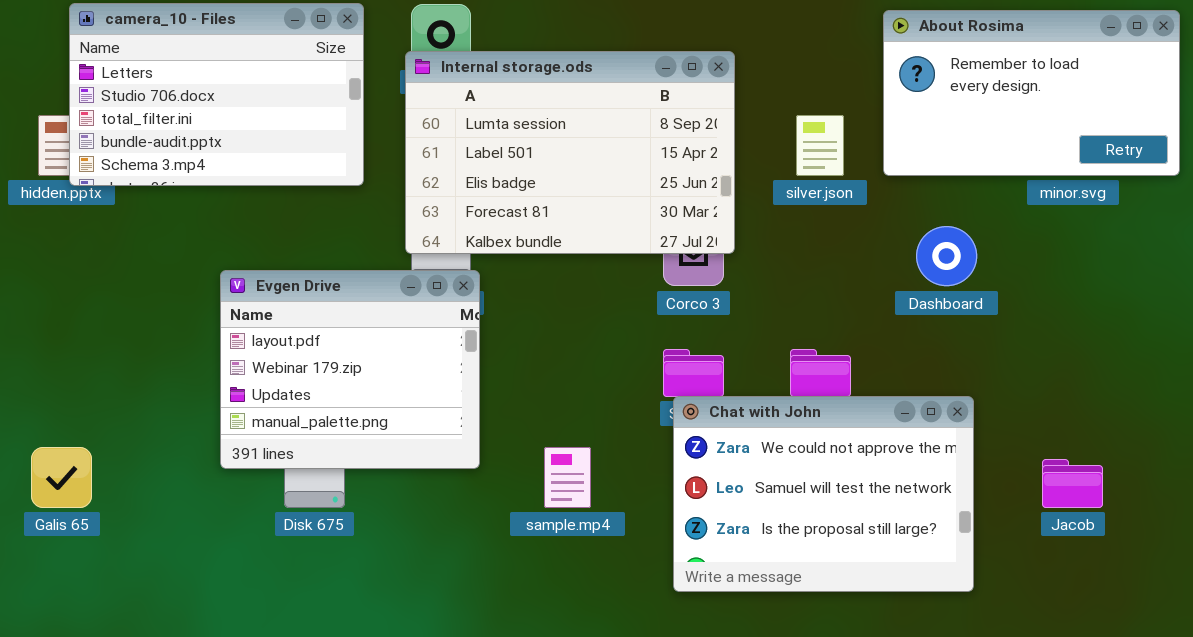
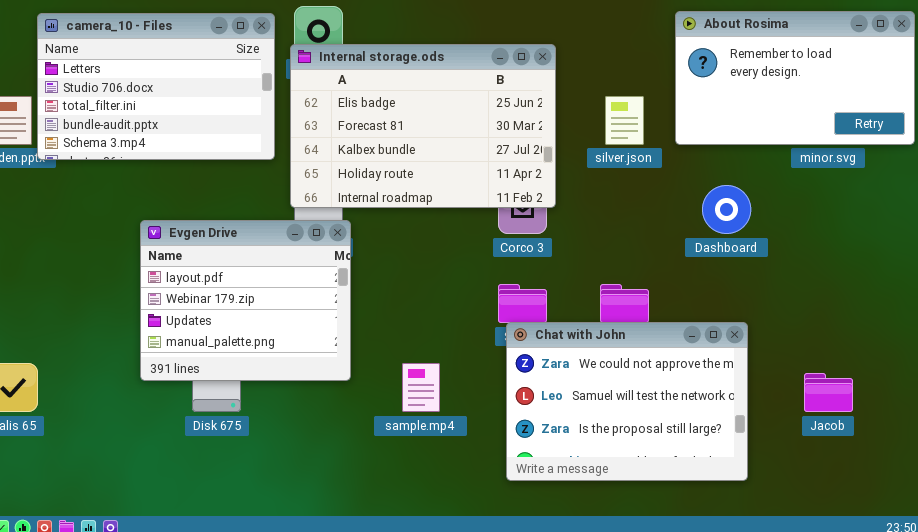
camera_10 - Files: [69,3,364,186] -> [37,13,275,160], moved
Internal storage.ods: [405,51,735,254] -> [290,44,556,208], scrolled down 2 rows

